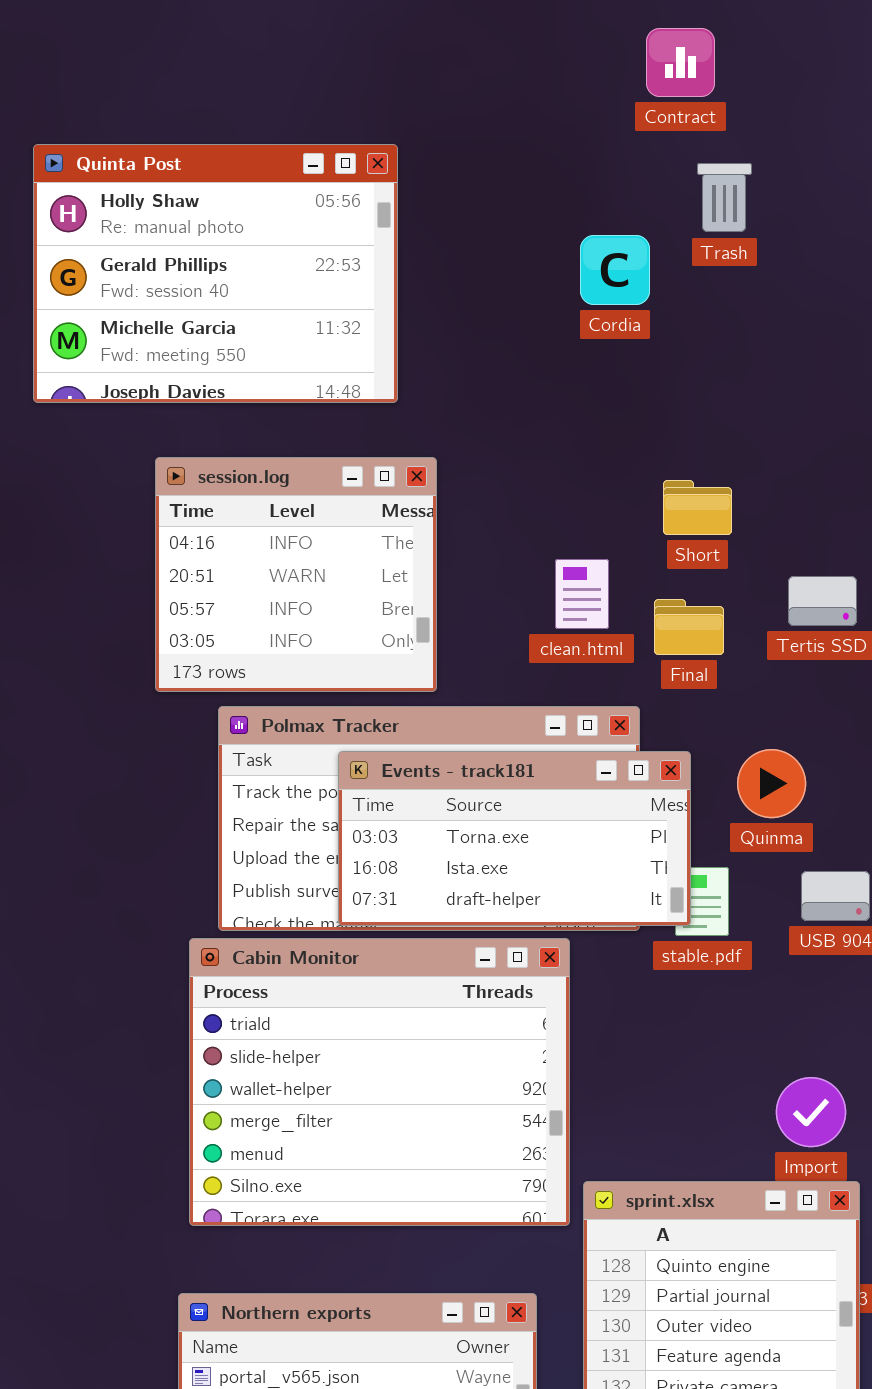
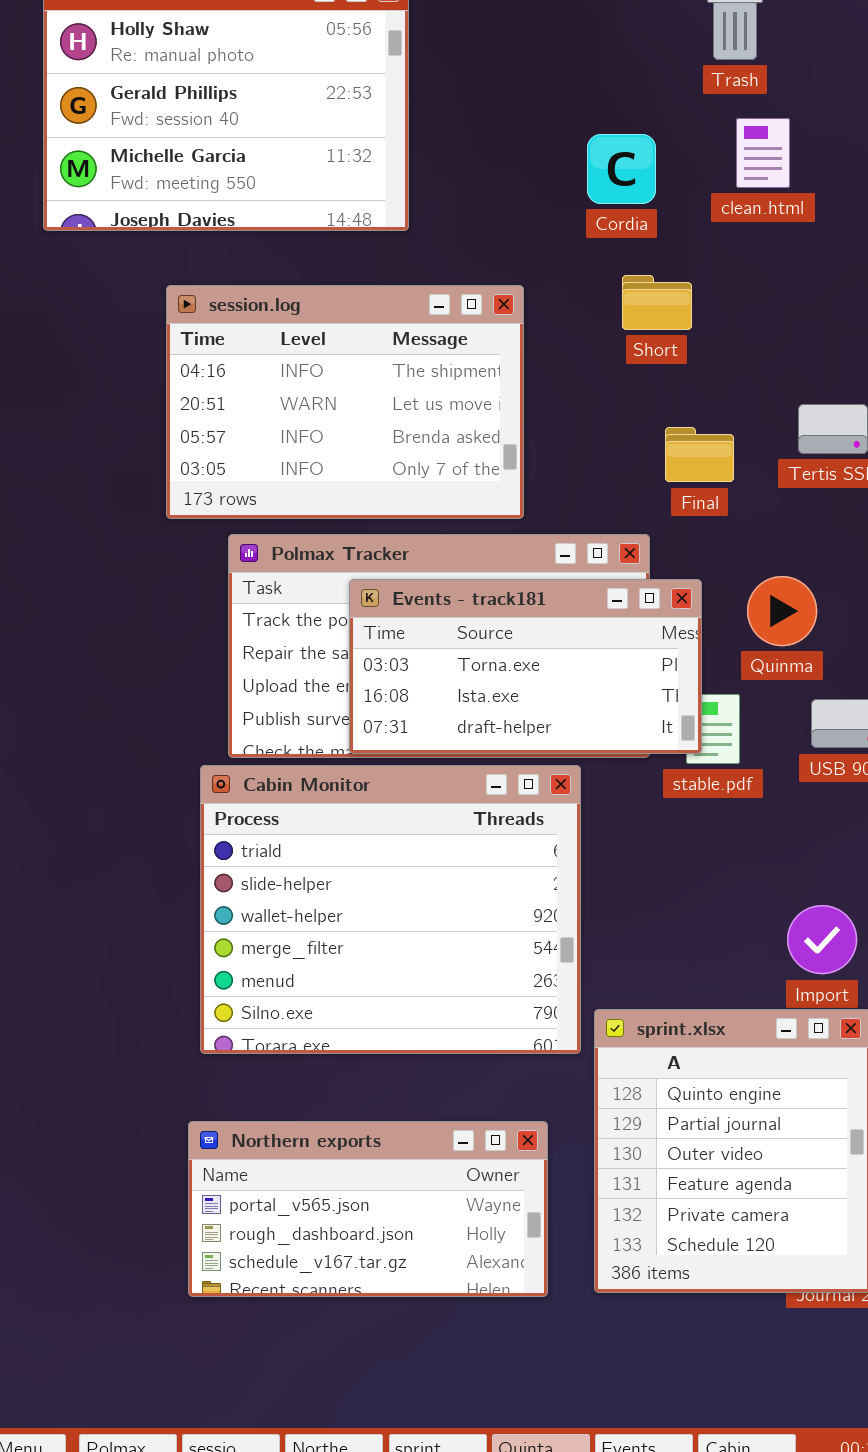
Cordia: [580,235,650,305] -> [587,134,656,204], moved
session.log: [155,457,437,692] -> [166,285,524,519], resized
Short: [663,480,732,535] -> [622,275,692,330], moved
clean.html: [555,559,609,629] -> [736,118,790,188], moved

